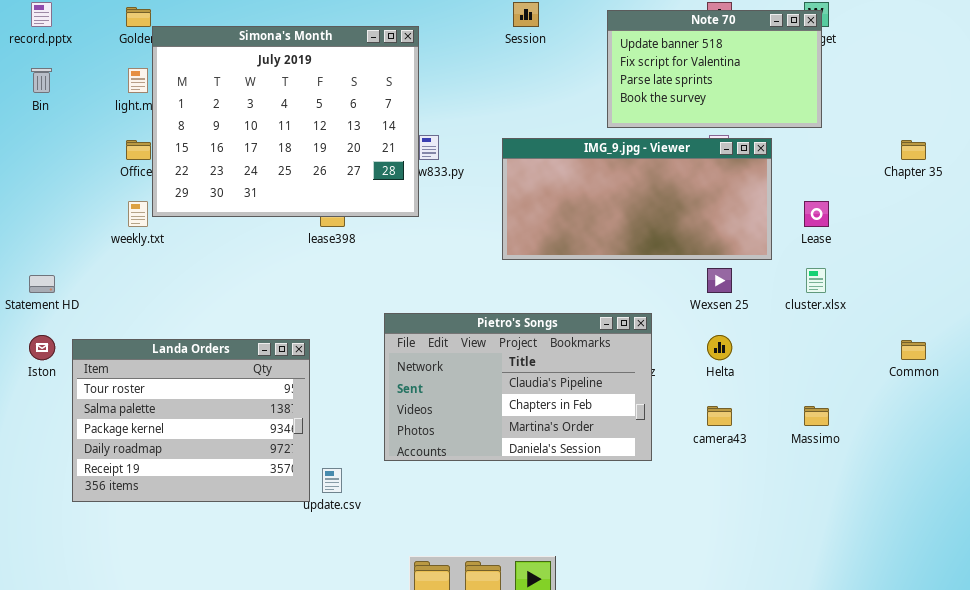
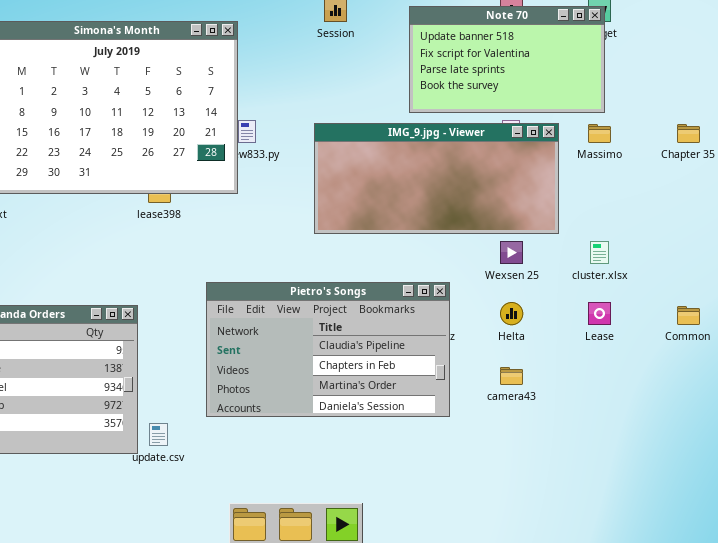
Lease: [804,201,829,227] -> [588,302,611,325], moved
Massimo: [804,406,829,426] -> [588,124,611,143], moved

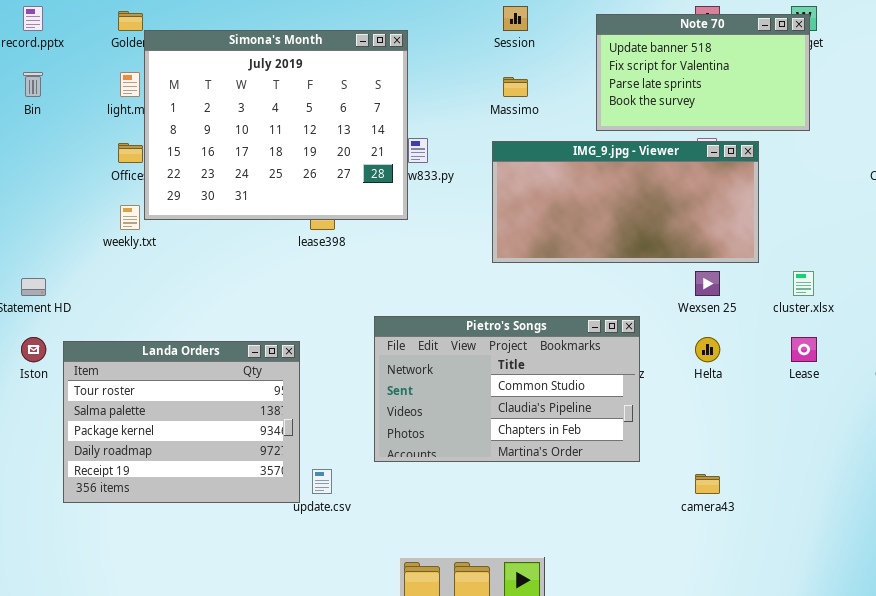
Massimo: [588,124,611,143] -> [503,77,528,97], moved
Pietro's Songs: [206,282,450,417] -> [374,316,640,462], scrolled up 1 row
camera43: [500,367,523,385] -> [695,474,720,494], moved

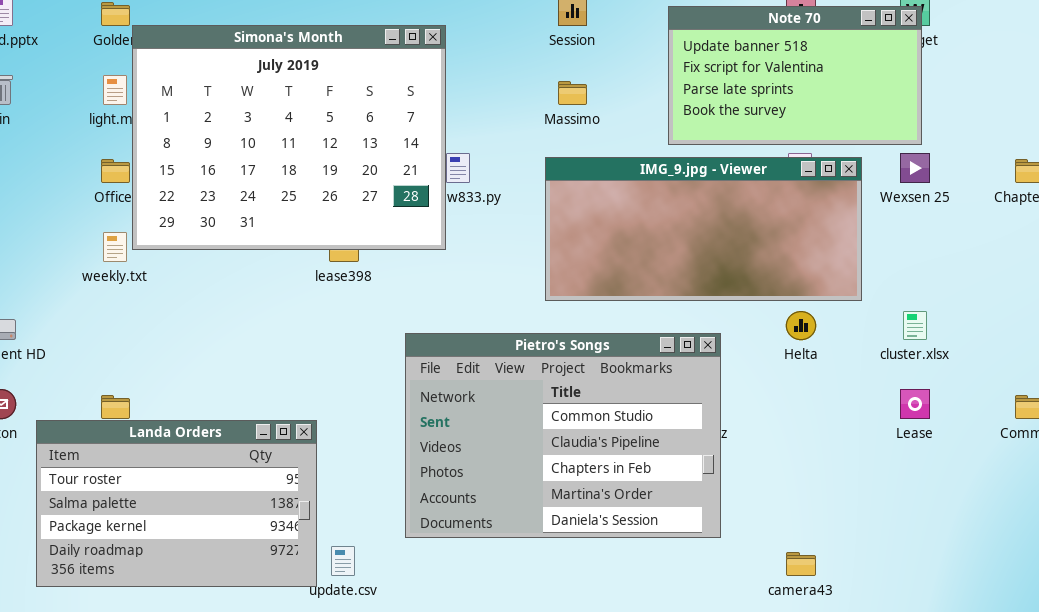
Wexsen 25: [695,271,720,296] -> [900,153,930,183], moved
Pietro's Songs: [374,316,640,462] -> [405,333,721,538], resized
Helta: [695,337,720,362] -> [786,311,816,340], moved
Landa Orders: [63,341,300,503] -> [36,420,317,587], resized

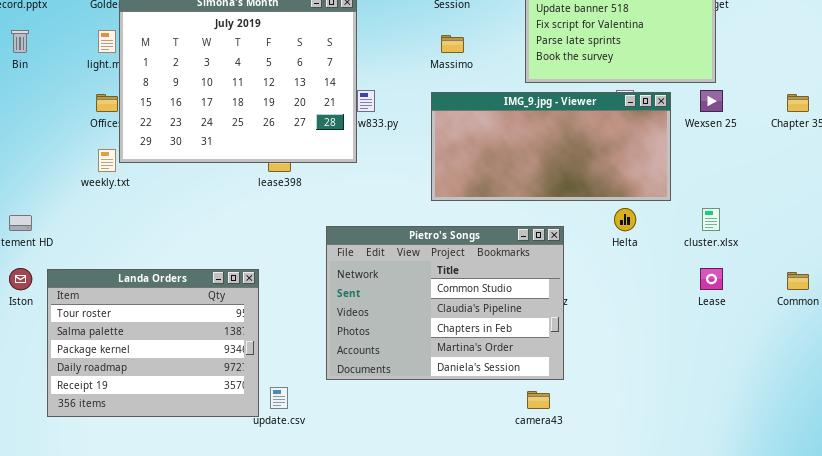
Landa Orders: [36,420,317,587] -> [47,269,259,417], resized
camera43: [786,552,816,576] -> [527,391,550,409], moved

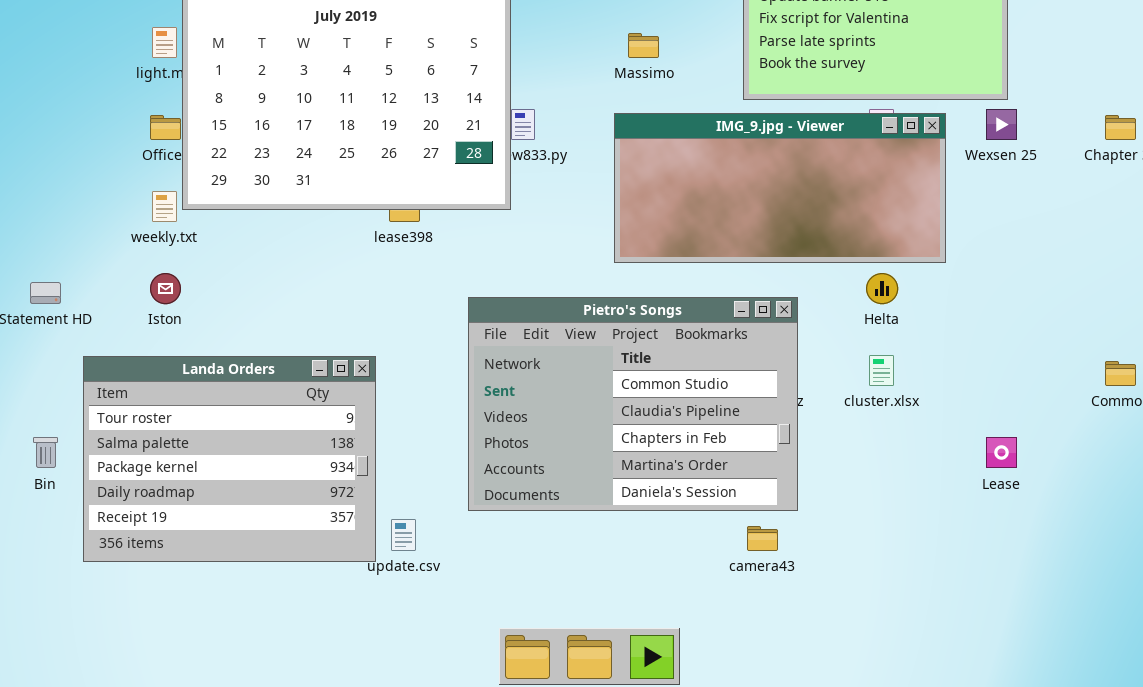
Bin: [11,30,29,53] -> [33,437,58,468], moved
cluster.xlsx: [702,208,720,231] -> [869,355,894,386], moved
Iston: [9,268,32,290] -> [150,273,181,304], moved
Lease: [700,268,723,290] -> [986,437,1017,468], moved

